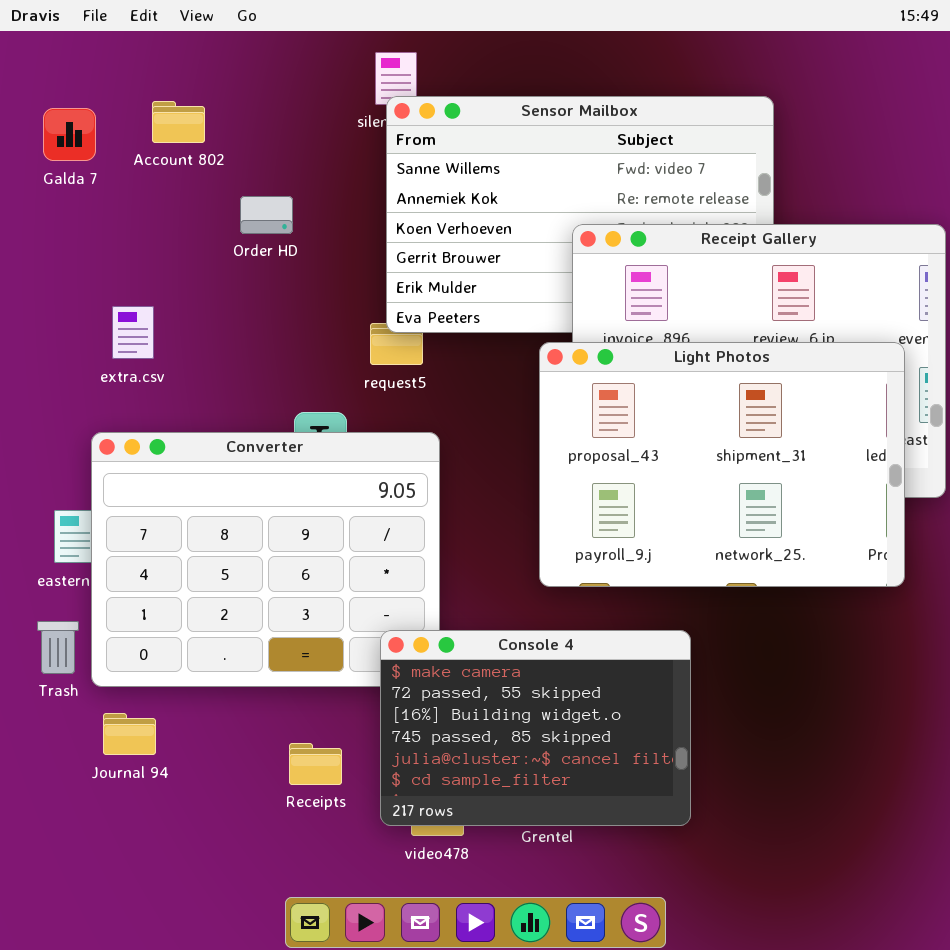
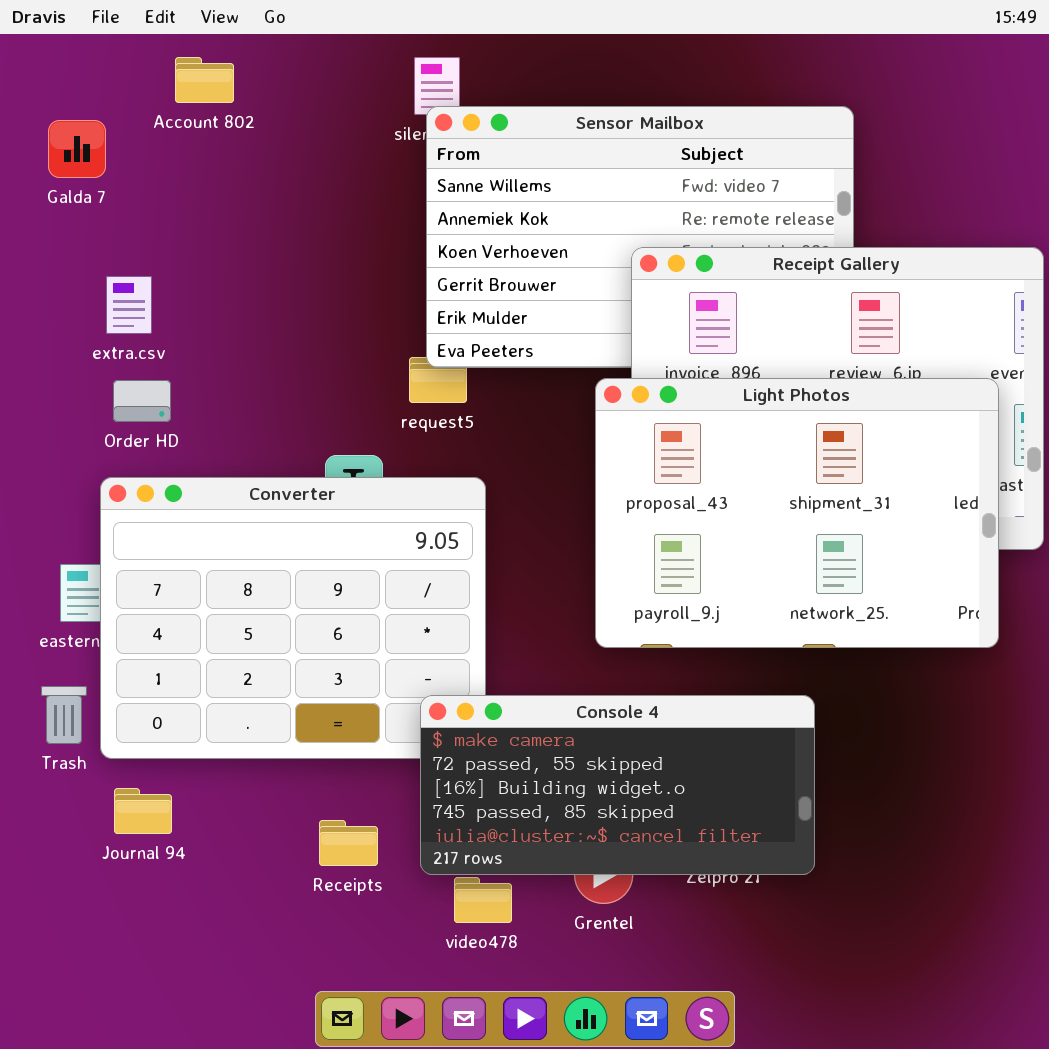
Account 802: [152,101,205,143] -> [175,57,234,103], moved
Order HD: [240,196,293,234] -> [113,380,171,422], moved
extra.csv: [112,306,154,359] -> [106,276,152,334], moved
Console 4: [380,630,691,826] -> [420,695,815,875], resized

